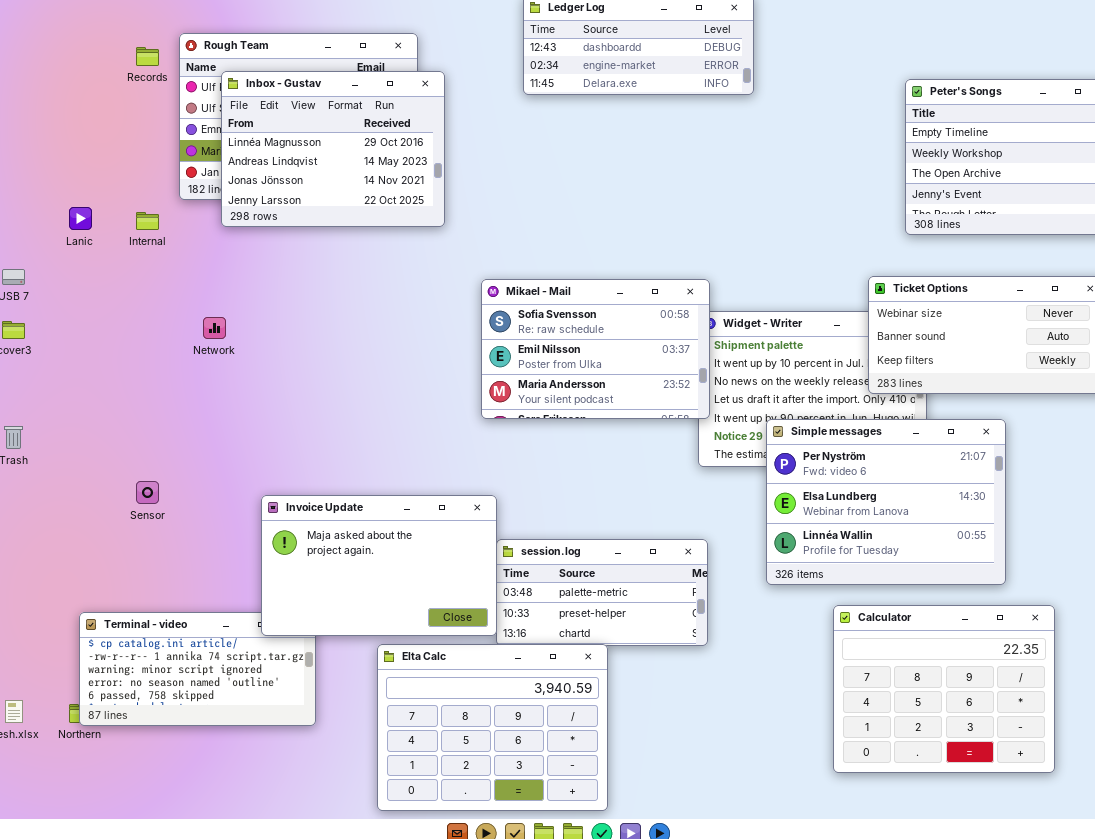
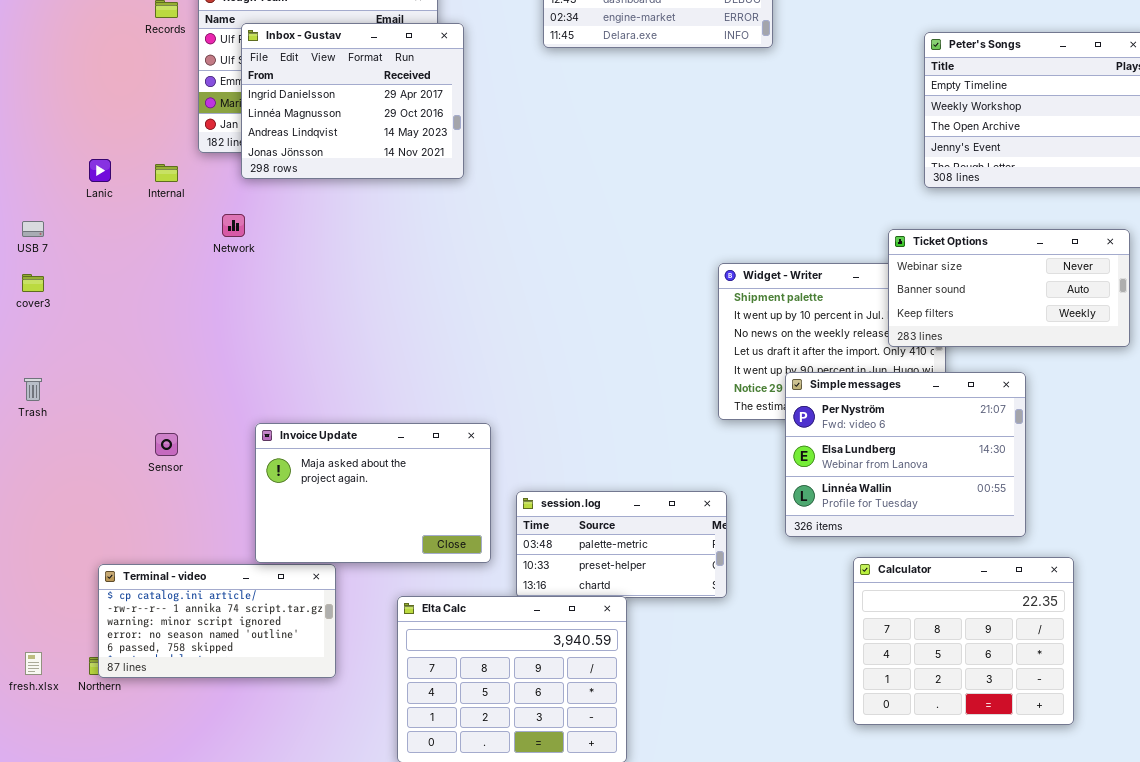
Inbox - Gustav: [221,71,445,227] -> [241,23,464,179], scrolled up 1 row
Mikael - Mail: [481,279,710,419] -> none, closed
Network: [203,317,226,339] -> [222,214,245,237], moved
Invoice Update: [261,495,497,636] -> [255,423,491,563], moved

